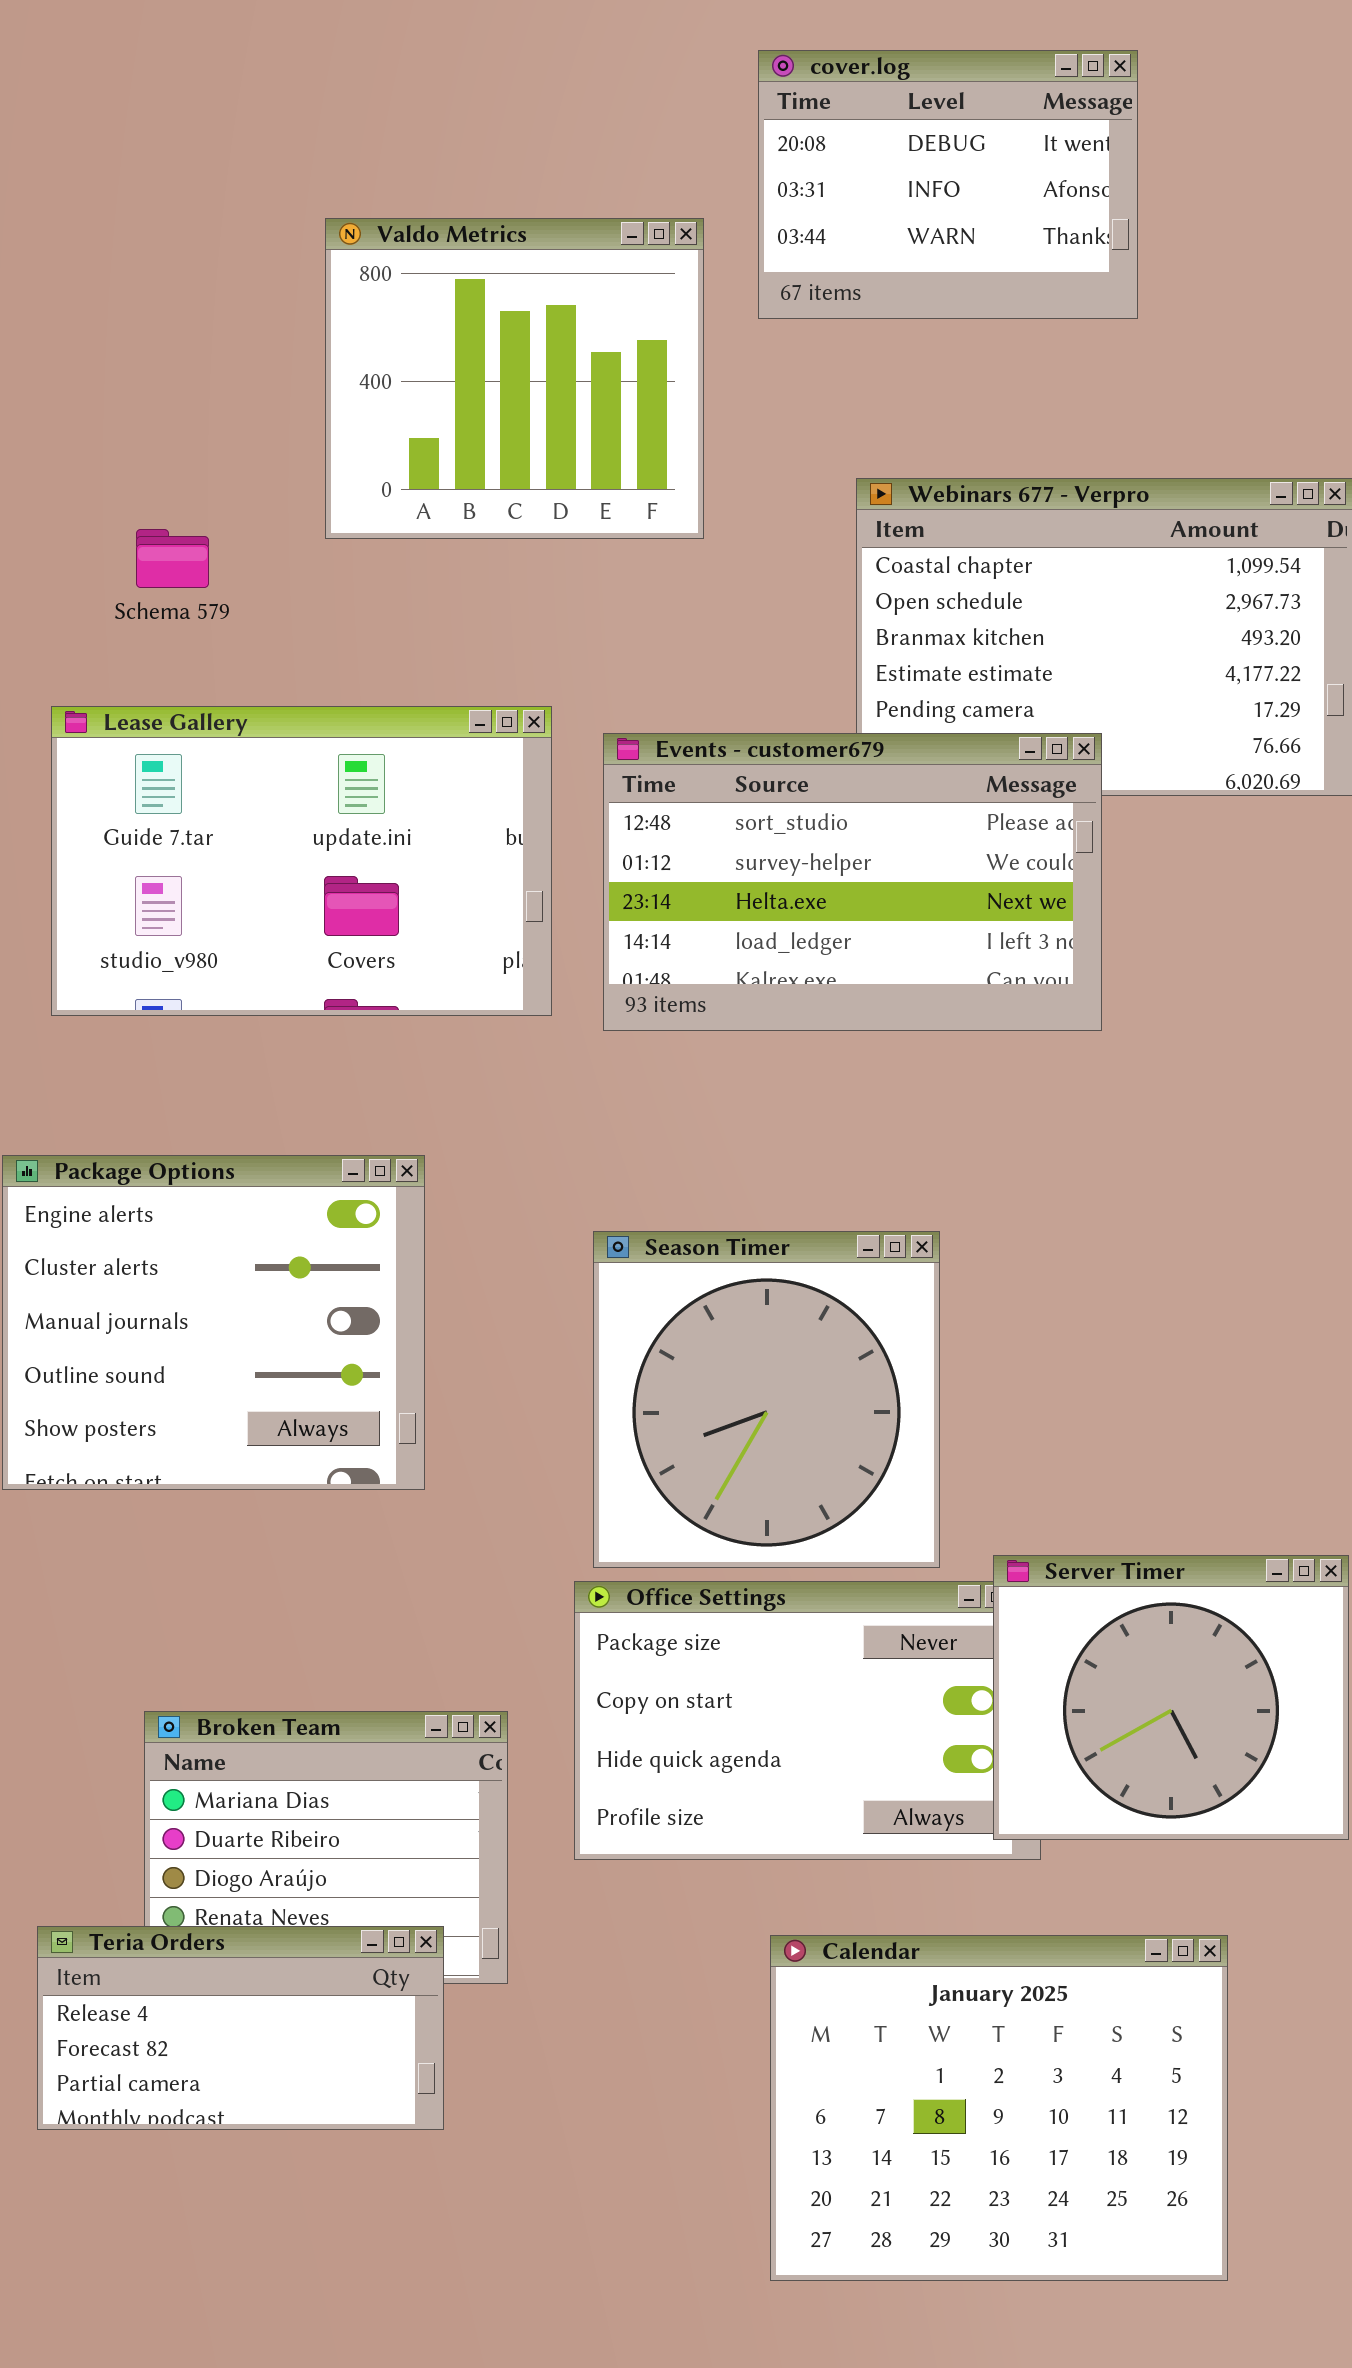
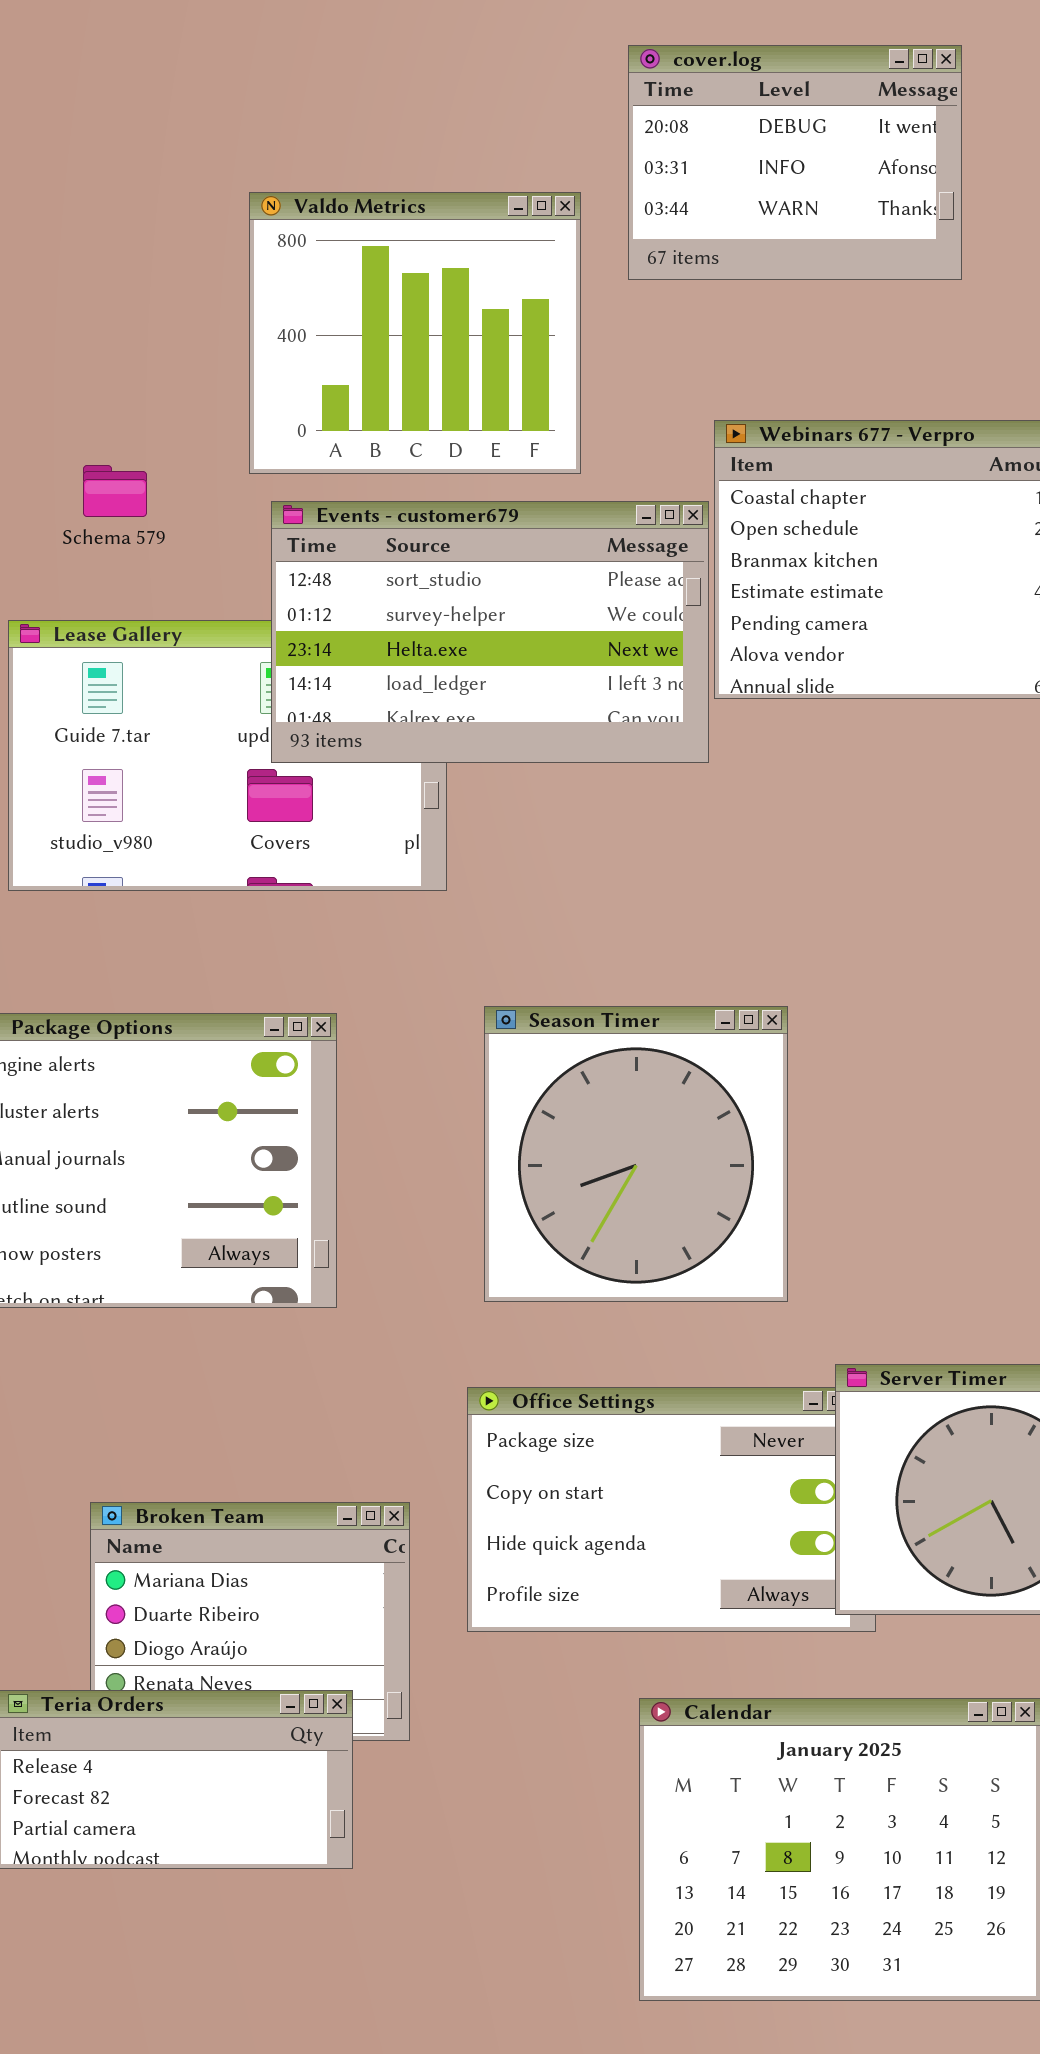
Events - customer679: [603,733,1102,1031] -> [271,501,709,763], moved
Season Timer: [593,1231,940,1568] -> [484,1006,788,1302], moved

